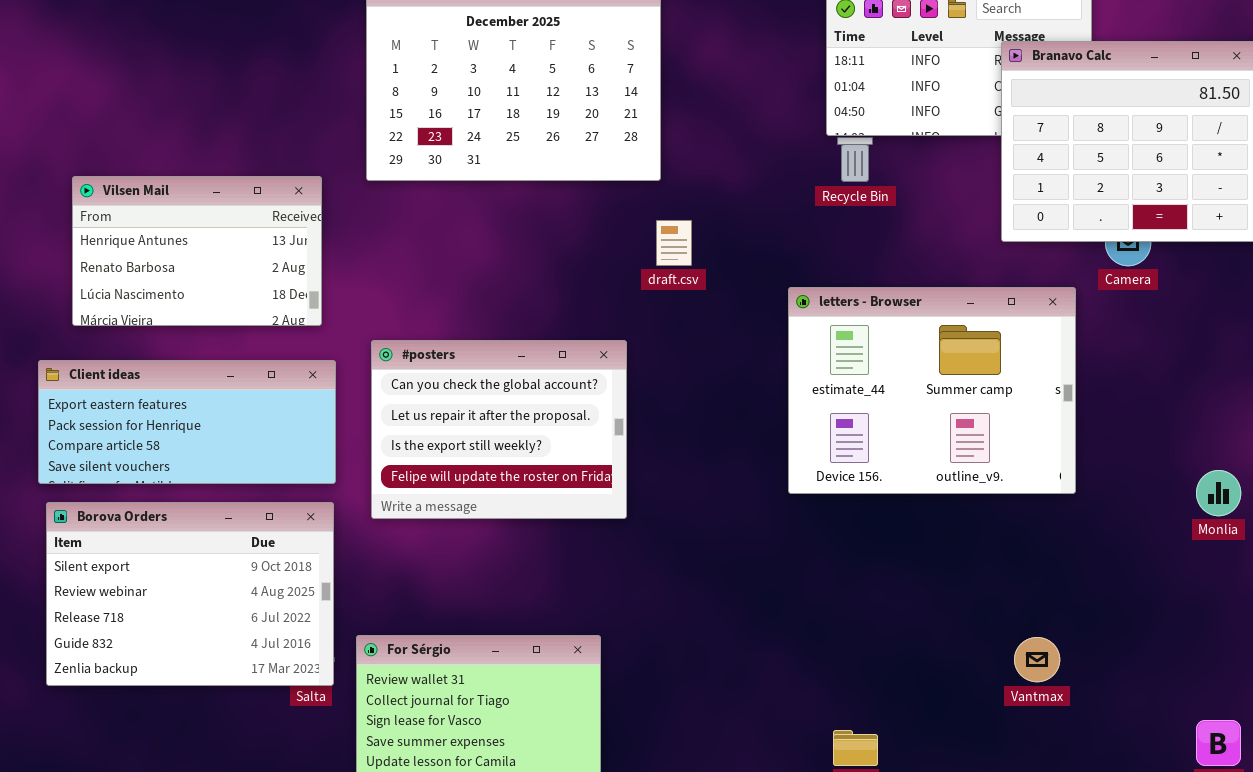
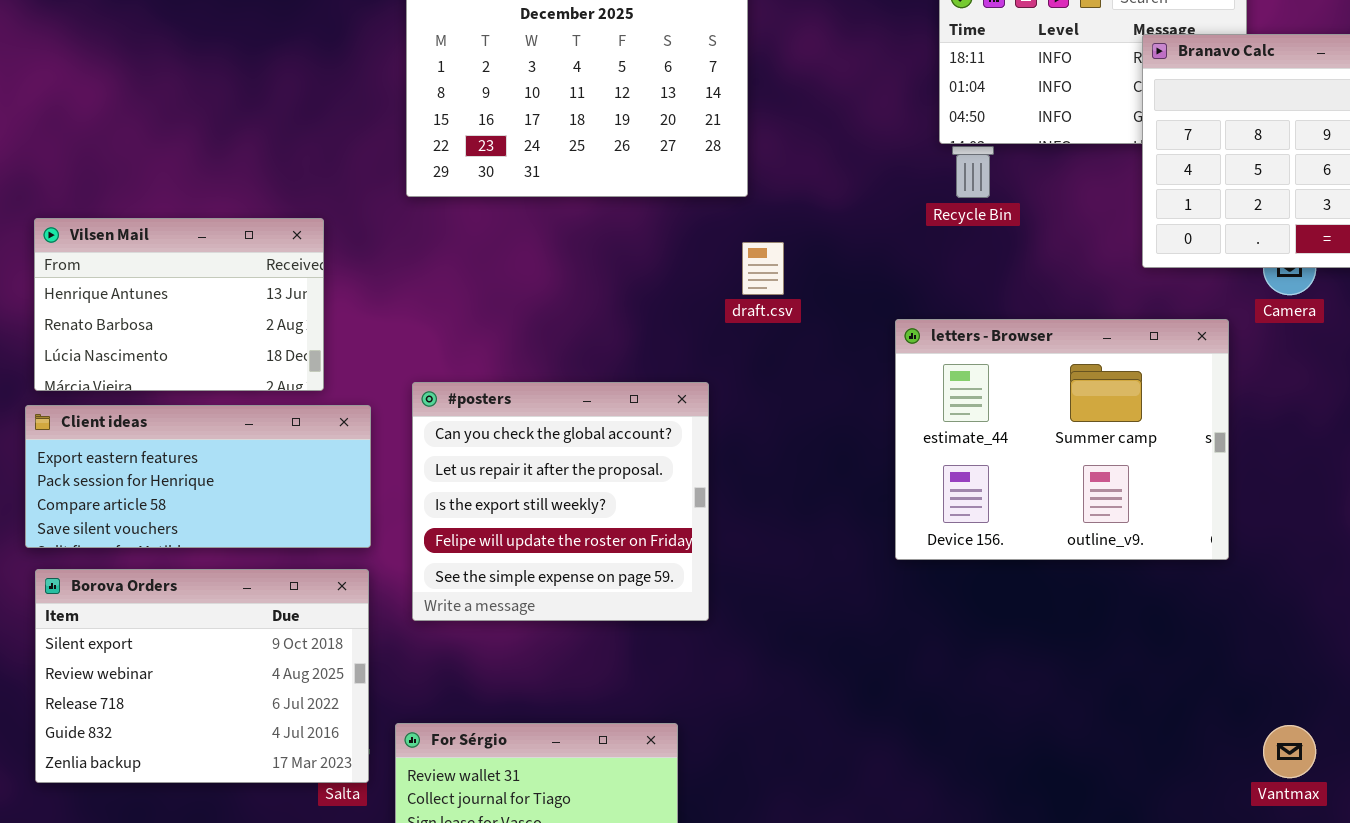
Vilsen Mail: [72,176,322,326] -> [34,218,324,391], moved
#posters: [371,340,627,519] -> [412,382,709,621], resized
Vantmax: [1014,637,1060,682] -> [1263,725,1316,778], moved

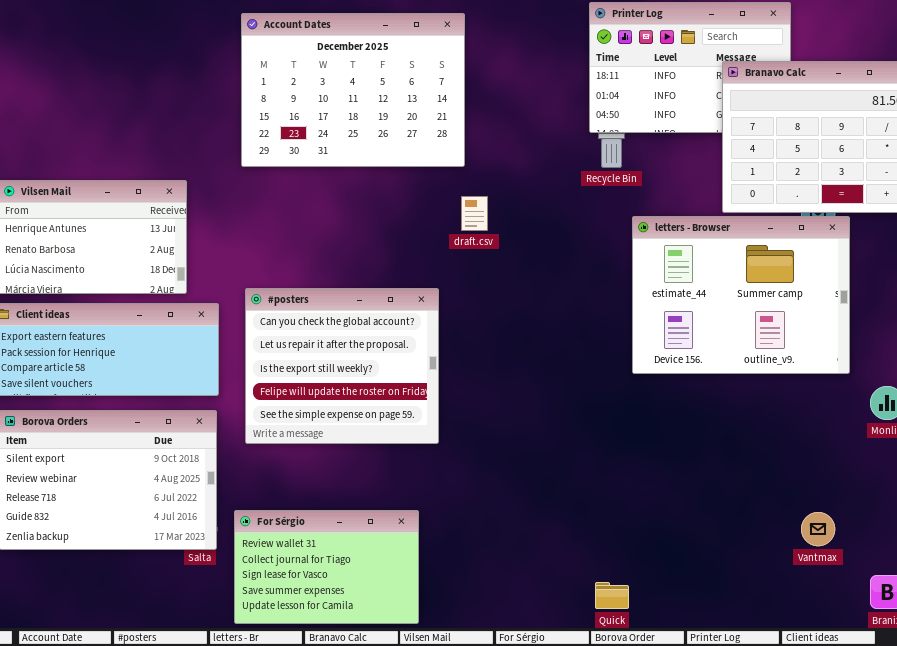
letters - Browser: [895,319,1229,560] -> [632,216,850,374], moved

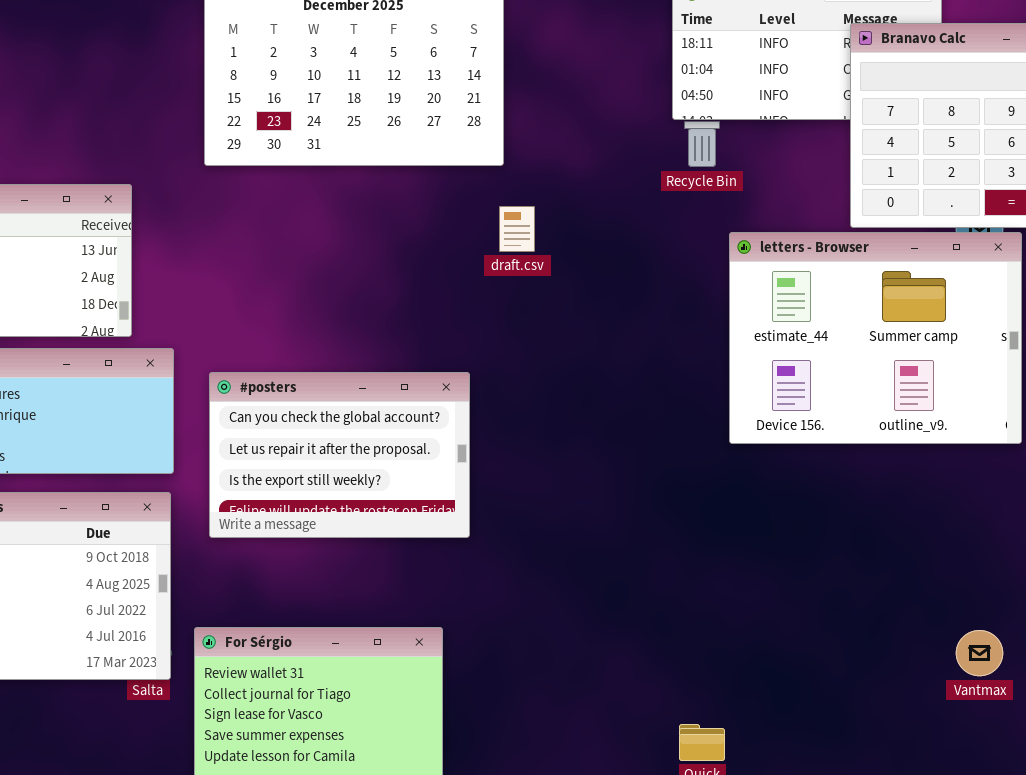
#posters: [245,288,439,444] -> [209,372,470,538], resized

